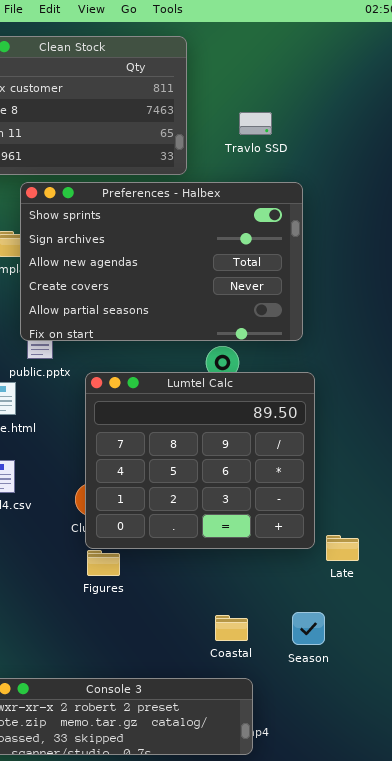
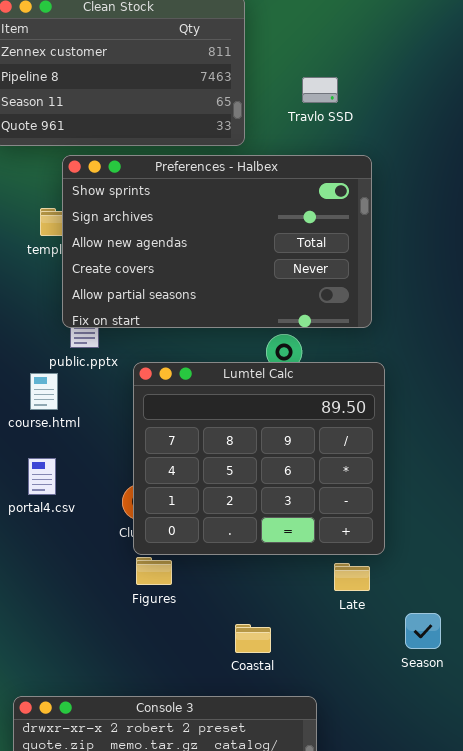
Late: [326,535,359,561] -> [334,563,370,591], moved
Season: [292,612,325,645] -> [405,613,441,649], moved
Coastal: [215,615,248,641] -> [235,624,271,653], moved

